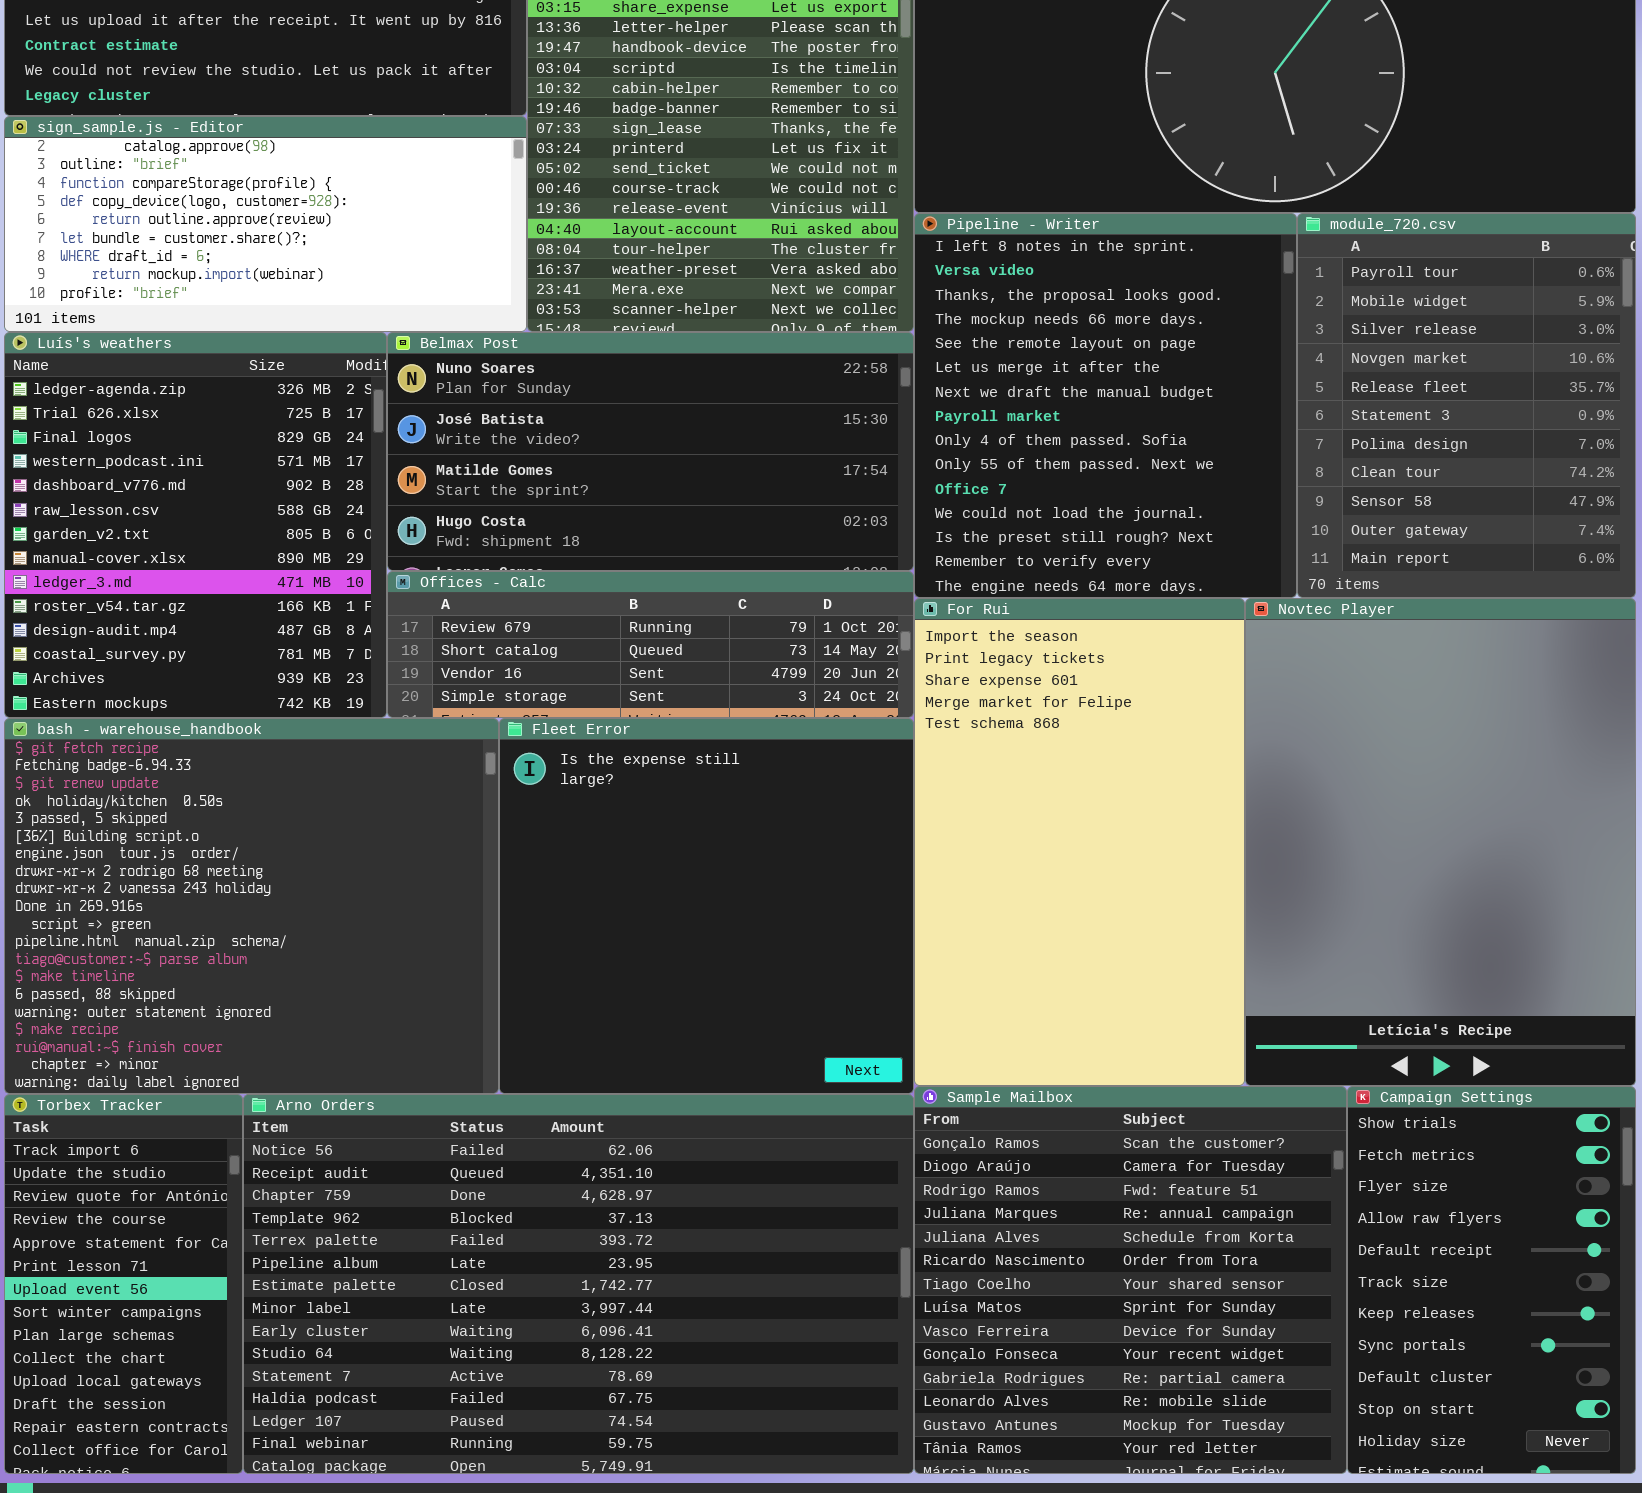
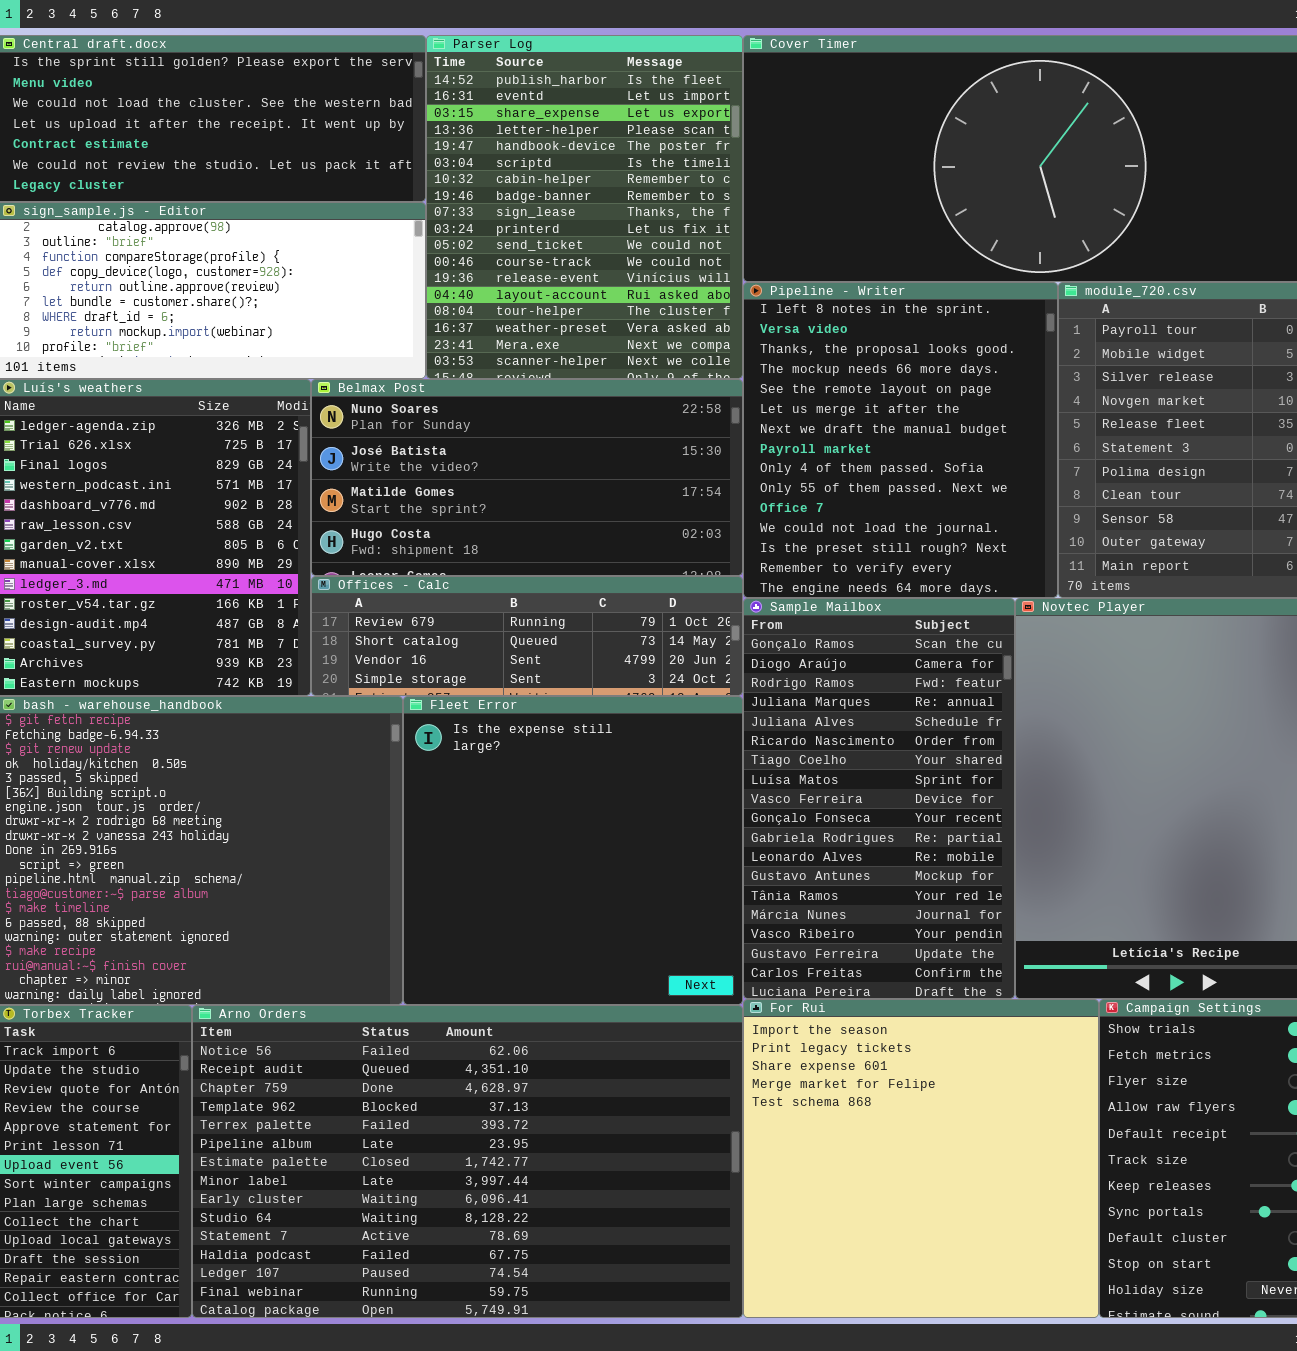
For Rui: [914,598,1245,1086] -> [743,999,1099,1318], moved, resized
Sample Mailbox: [914,1086,1347,1474] -> [743,598,1015,999], moved, resized

